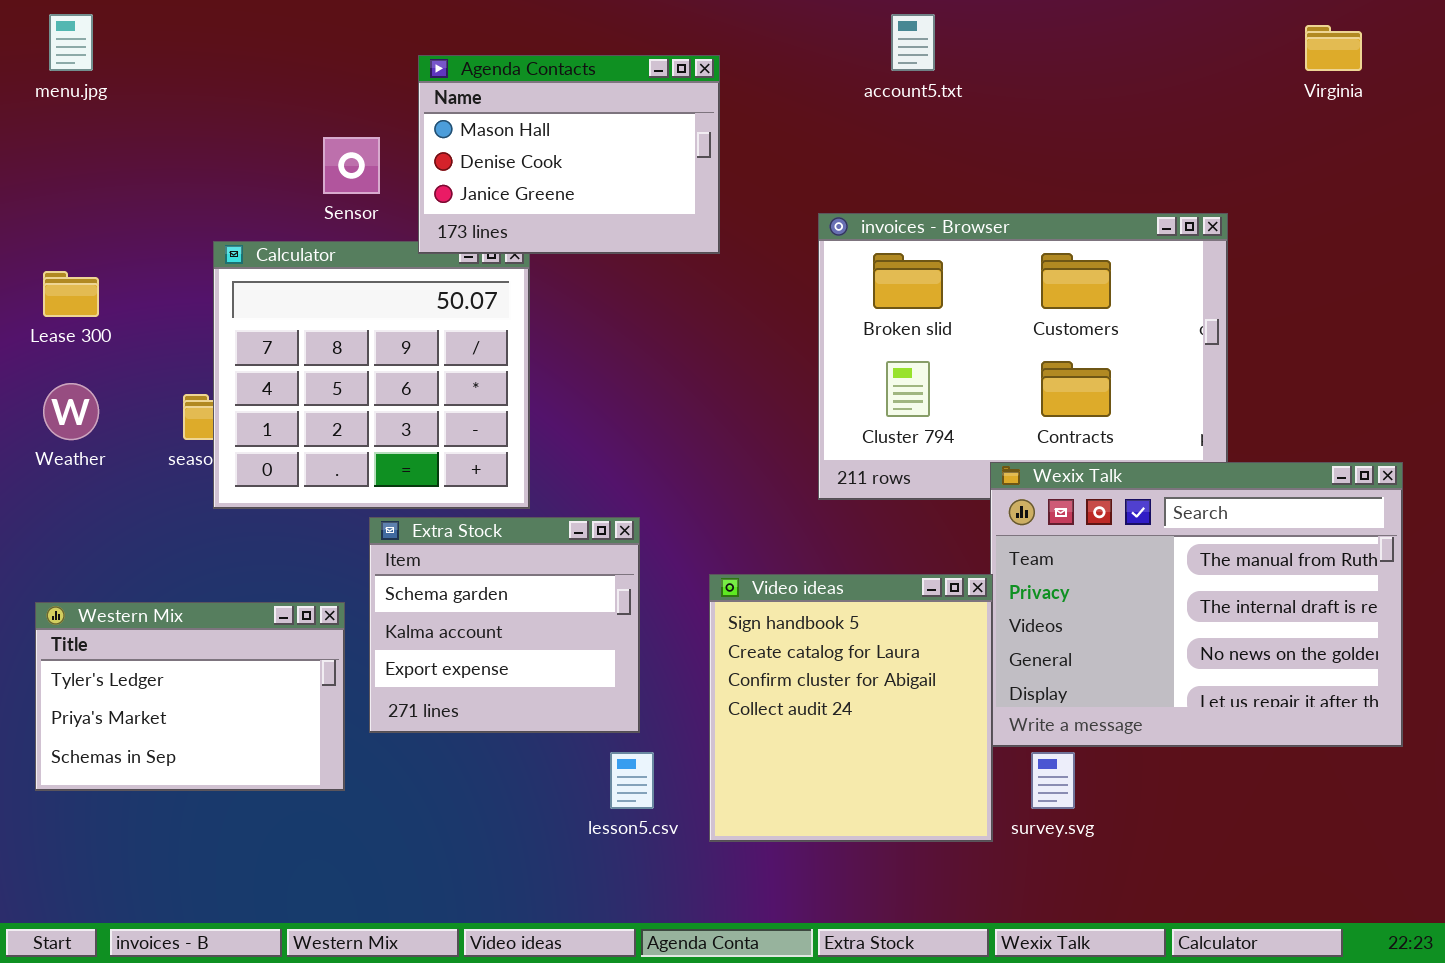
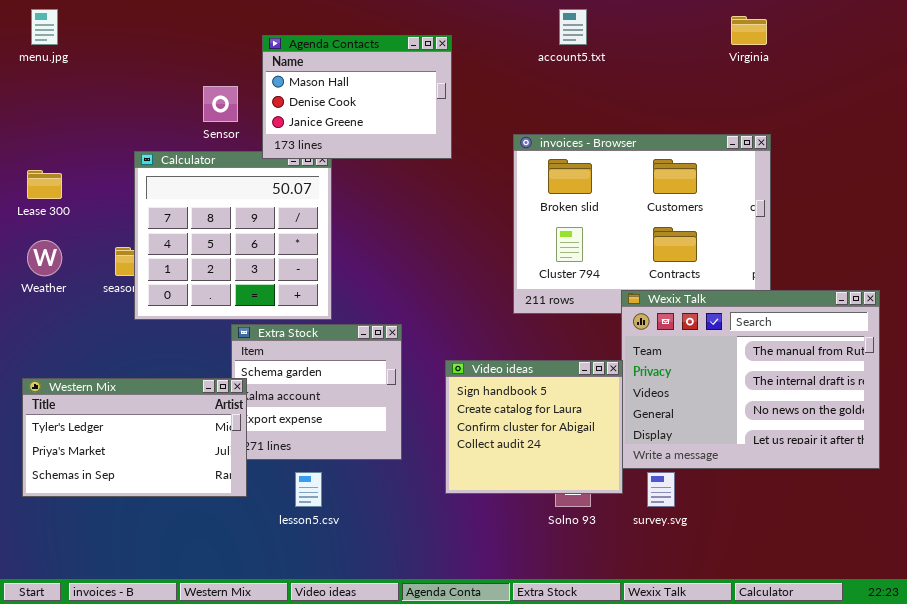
Virginia: [1305,25,1362,71] -> [731,16,767,45], moved
Video ideas: [709,574,993,842] -> [445,360,623,494], resized
Western Mix: [35,602,345,791] -> [22,378,247,497], resized
lesson5.csv: [610,752,654,809] -> [295,472,322,507], moved

